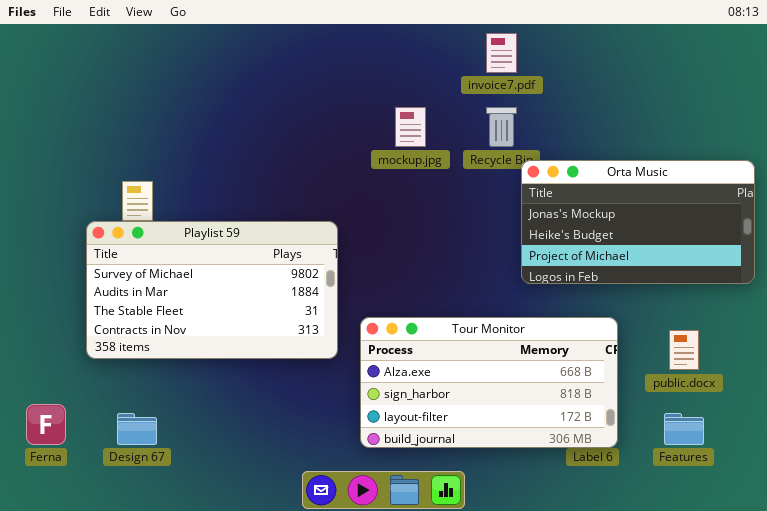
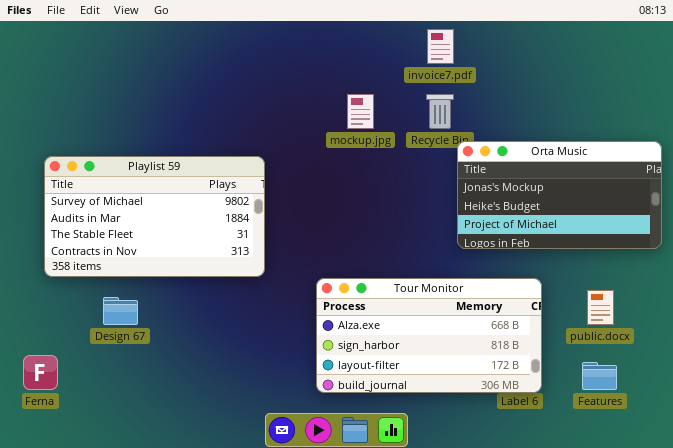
Playlist 59: [86,221,338,359] -> [44,156,265,277], moved
Design 67: [117,413,157,445] -> [103,297,138,325], moved

